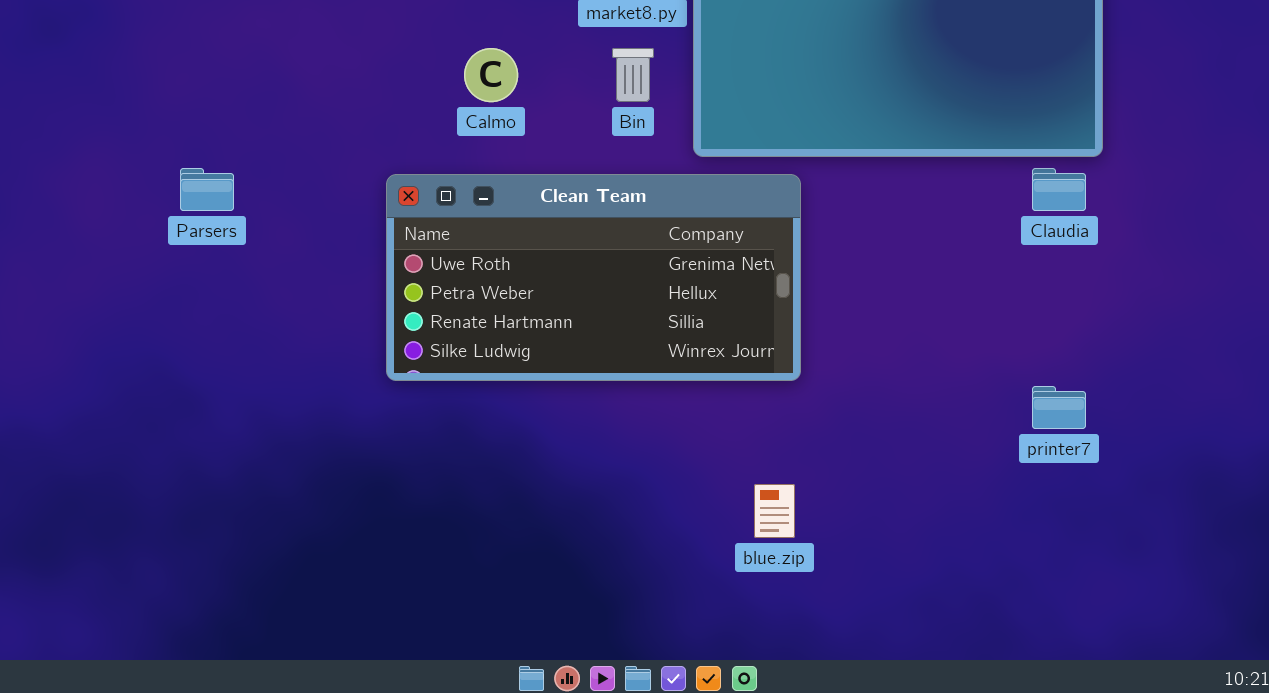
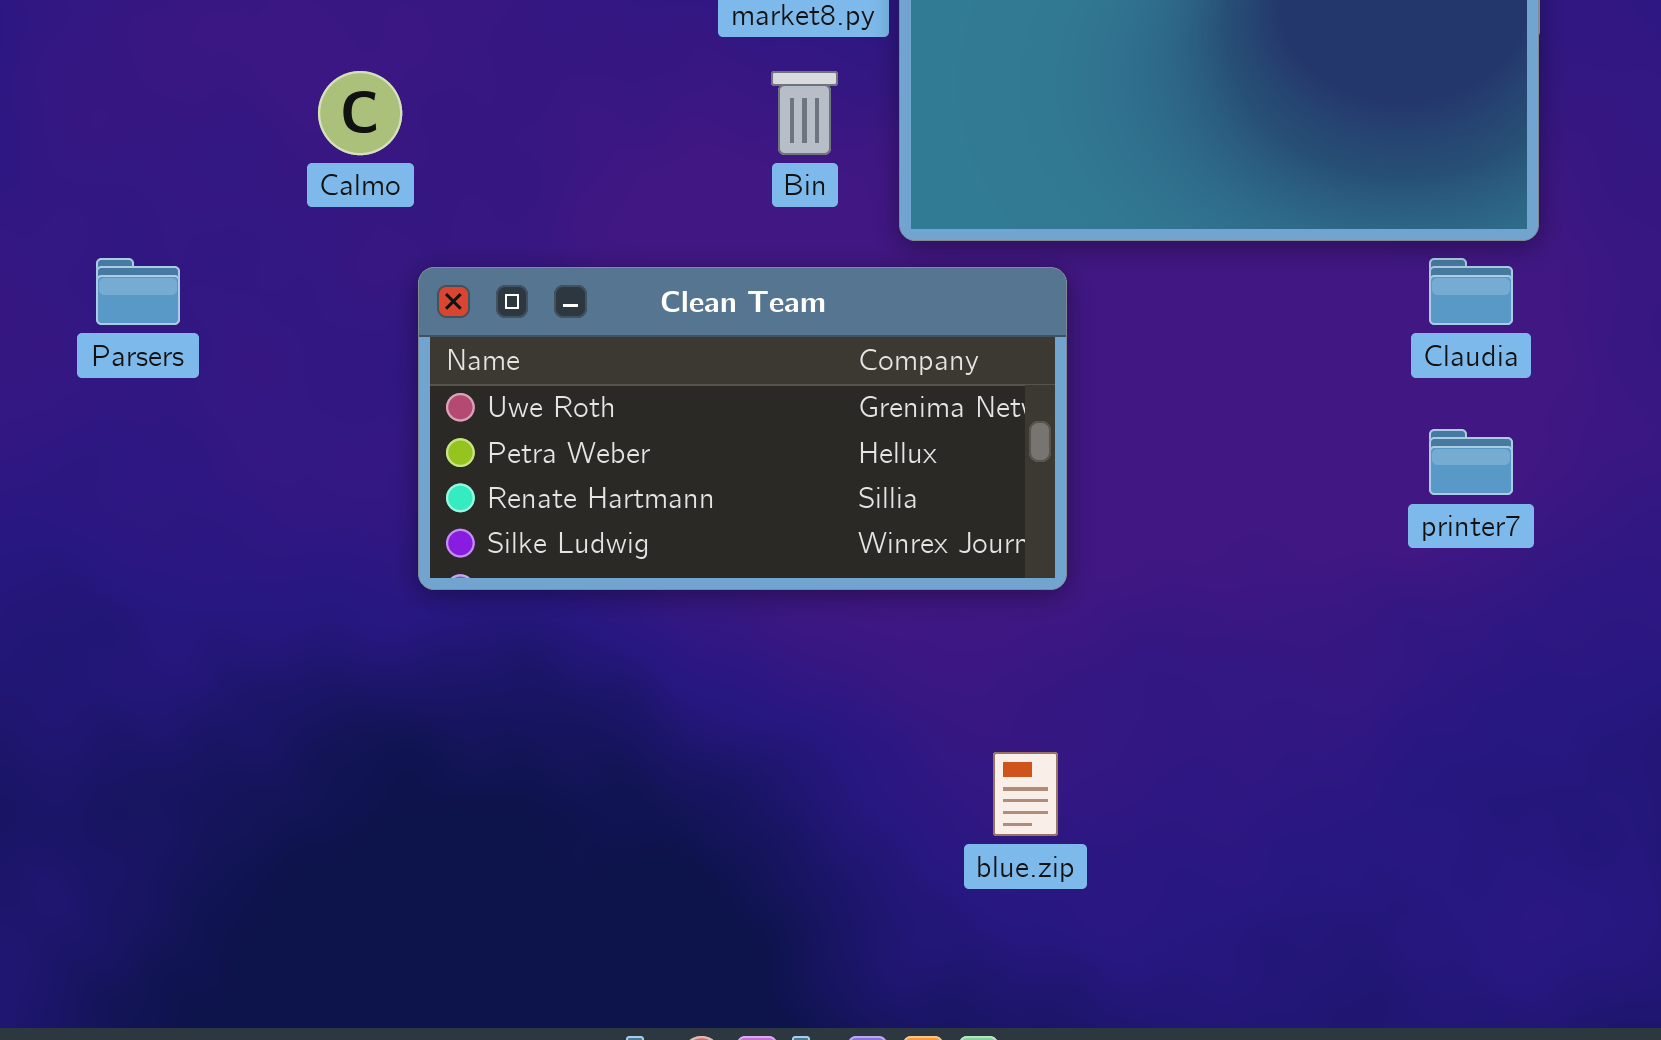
Calmo: [464,48,518,102] -> [318,71,402,155], moved
printer7: [1032,386,1086,429] -> [1429,429,1513,495], moved

